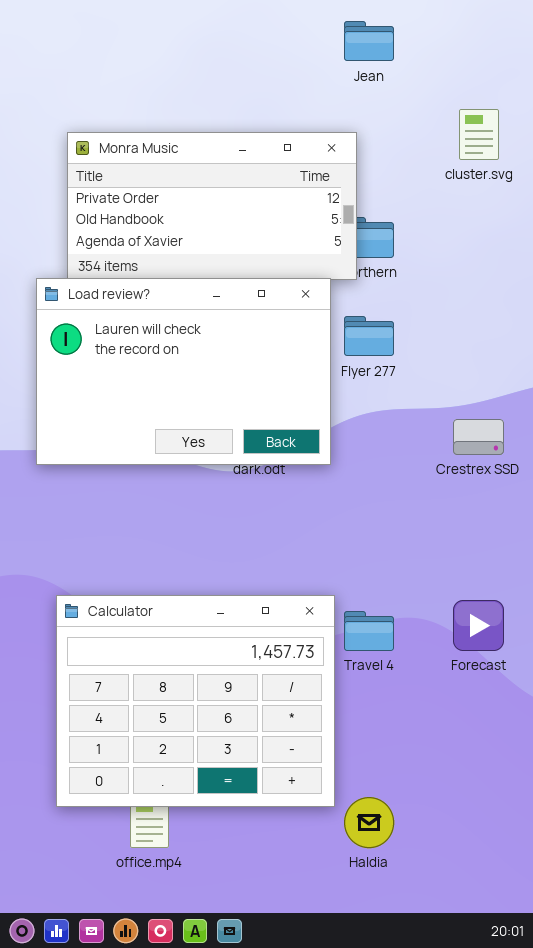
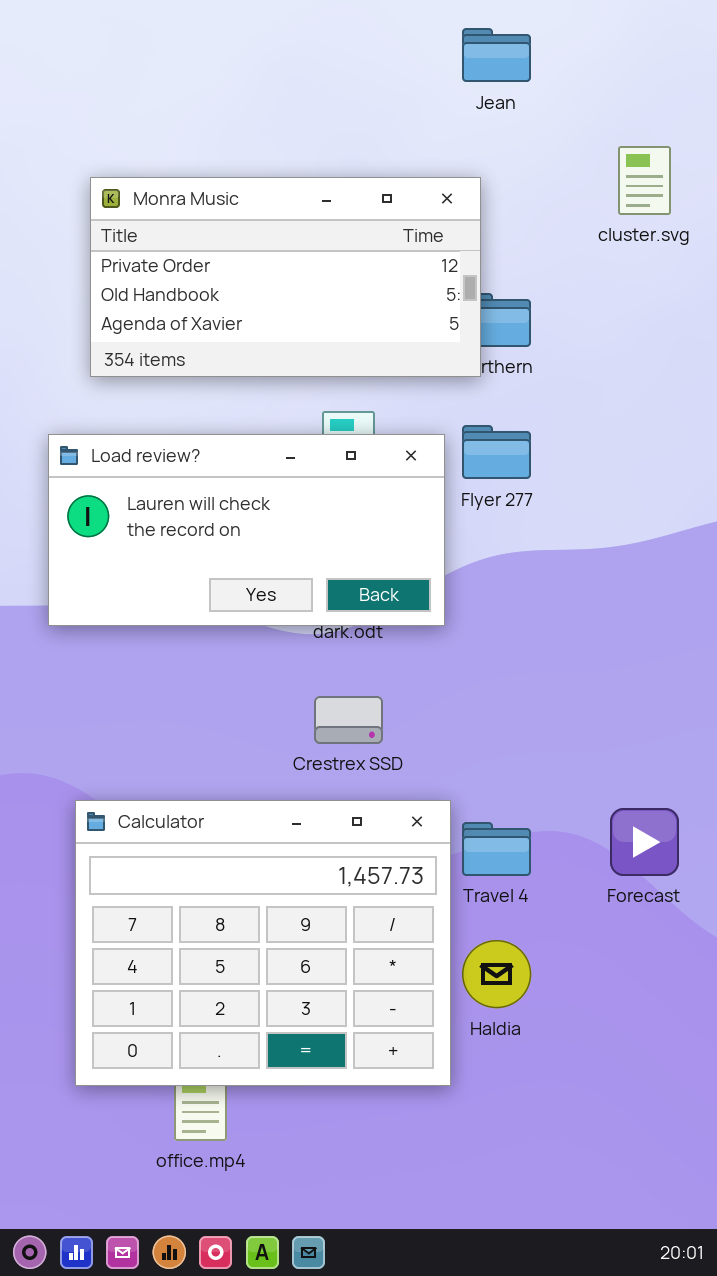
Load review?: [36,278,331,465] -> [48,434,445,626], resized
Crestrex SSD: [453,419,504,455] -> [314,696,383,744], moved
Haldia: [344,797,394,848] -> [462,940,531,1008], moved

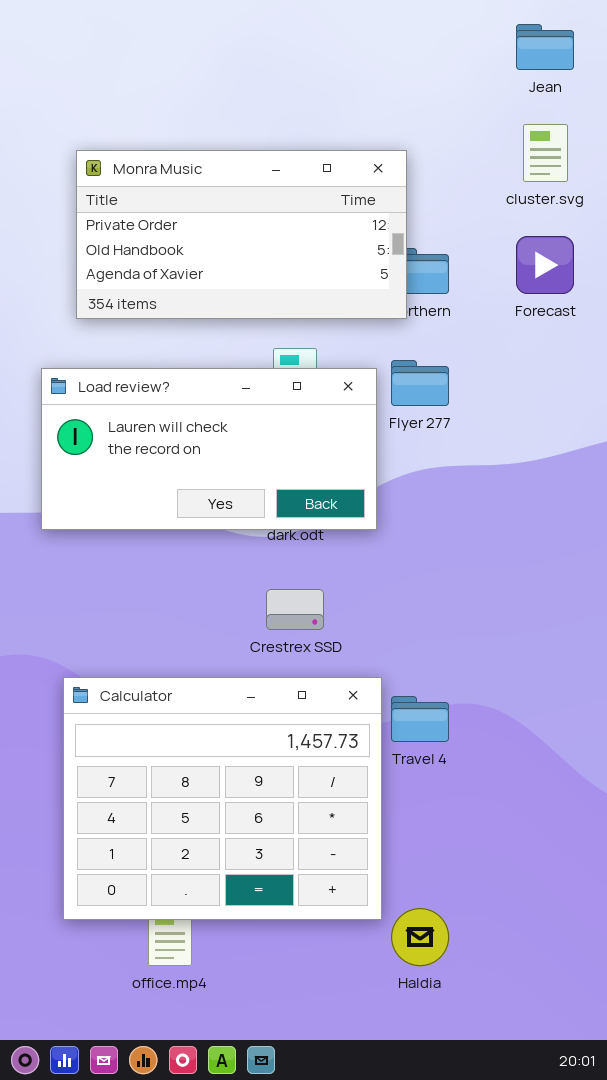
Jean: [462,28,531,82] -> [516,24,574,70], moved
Forecast: [610,808,679,876] -> [516,236,574,294], moved
Haldia: [462,940,531,1008] -> [391,908,449,966], moved

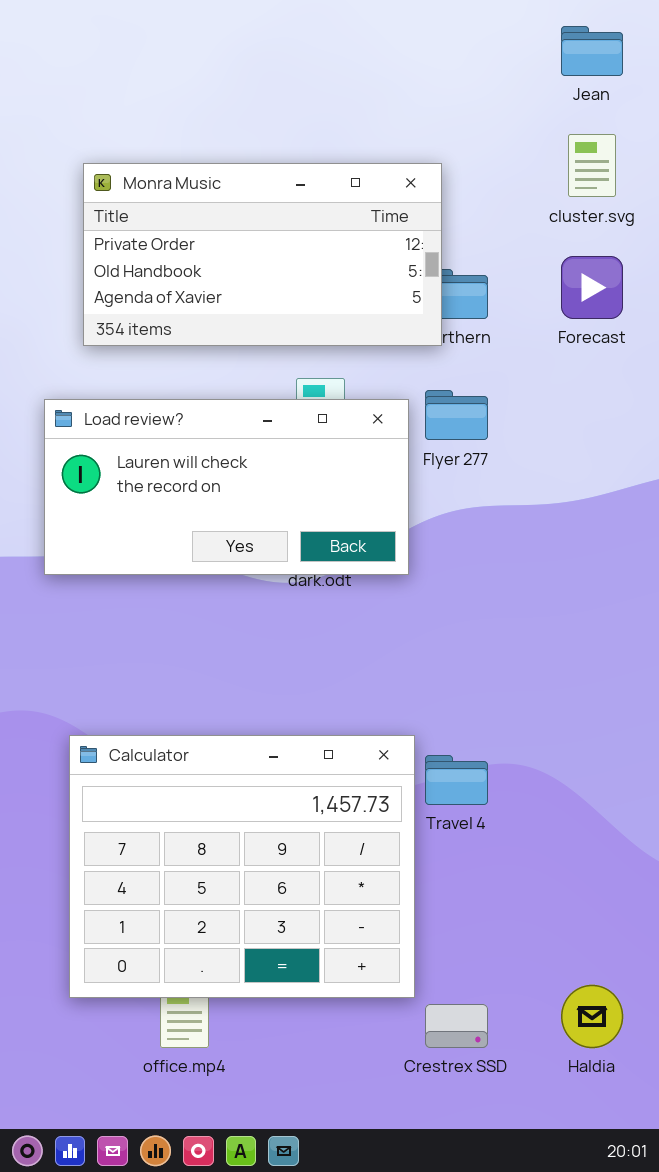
Crestrex SSD: [266,589,324,630] -> [425,1004,488,1048], moved
Haldia: [391,908,449,966] -> [561,985,623,1048], moved

